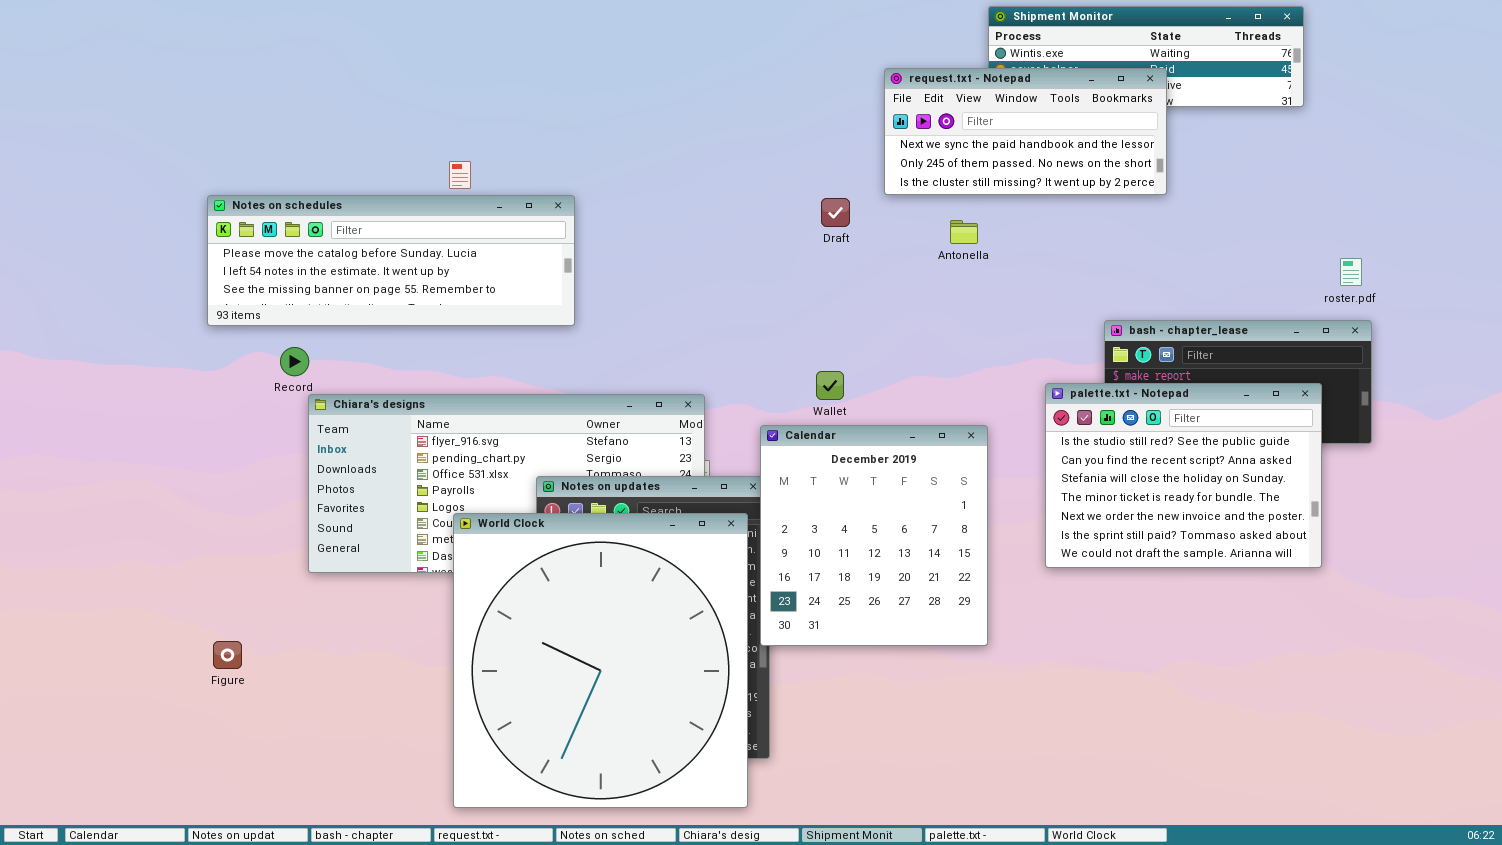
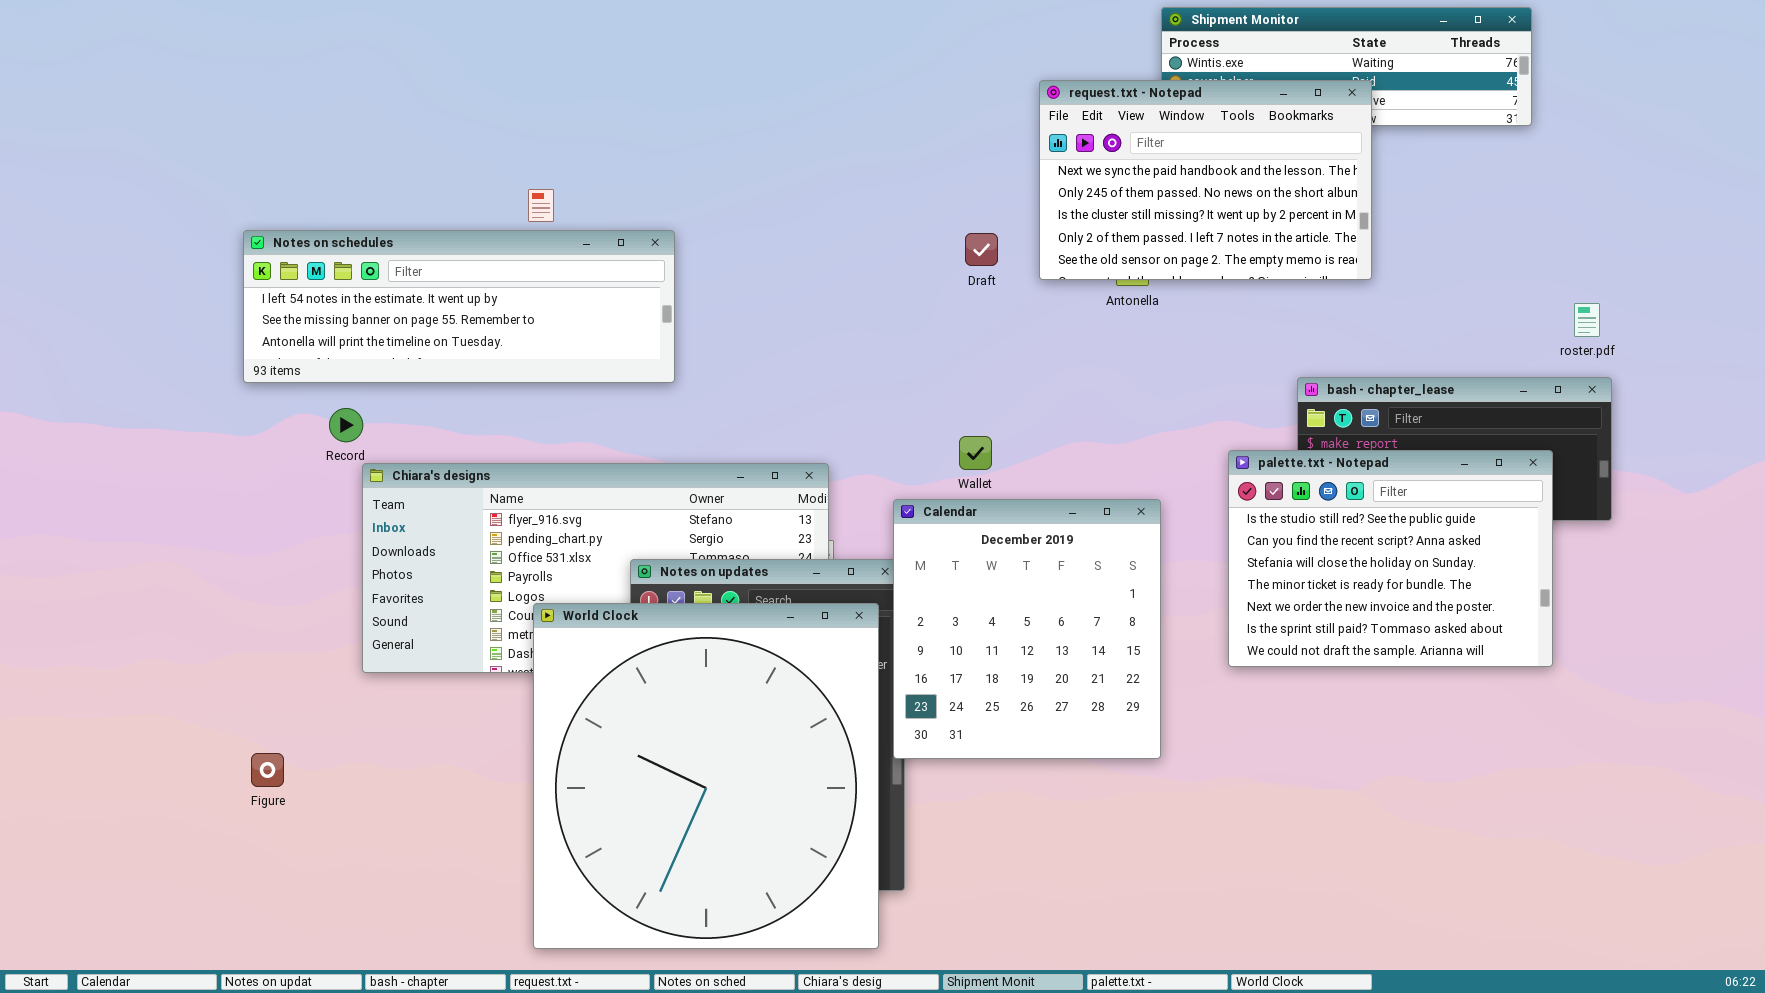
request.txt - Notepad: [884,68,1167,195] -> [1039,80,1372,280], resized
Notes on schedules: [207,195,575,326] -> [243,230,675,383], scrolled down 1 row

